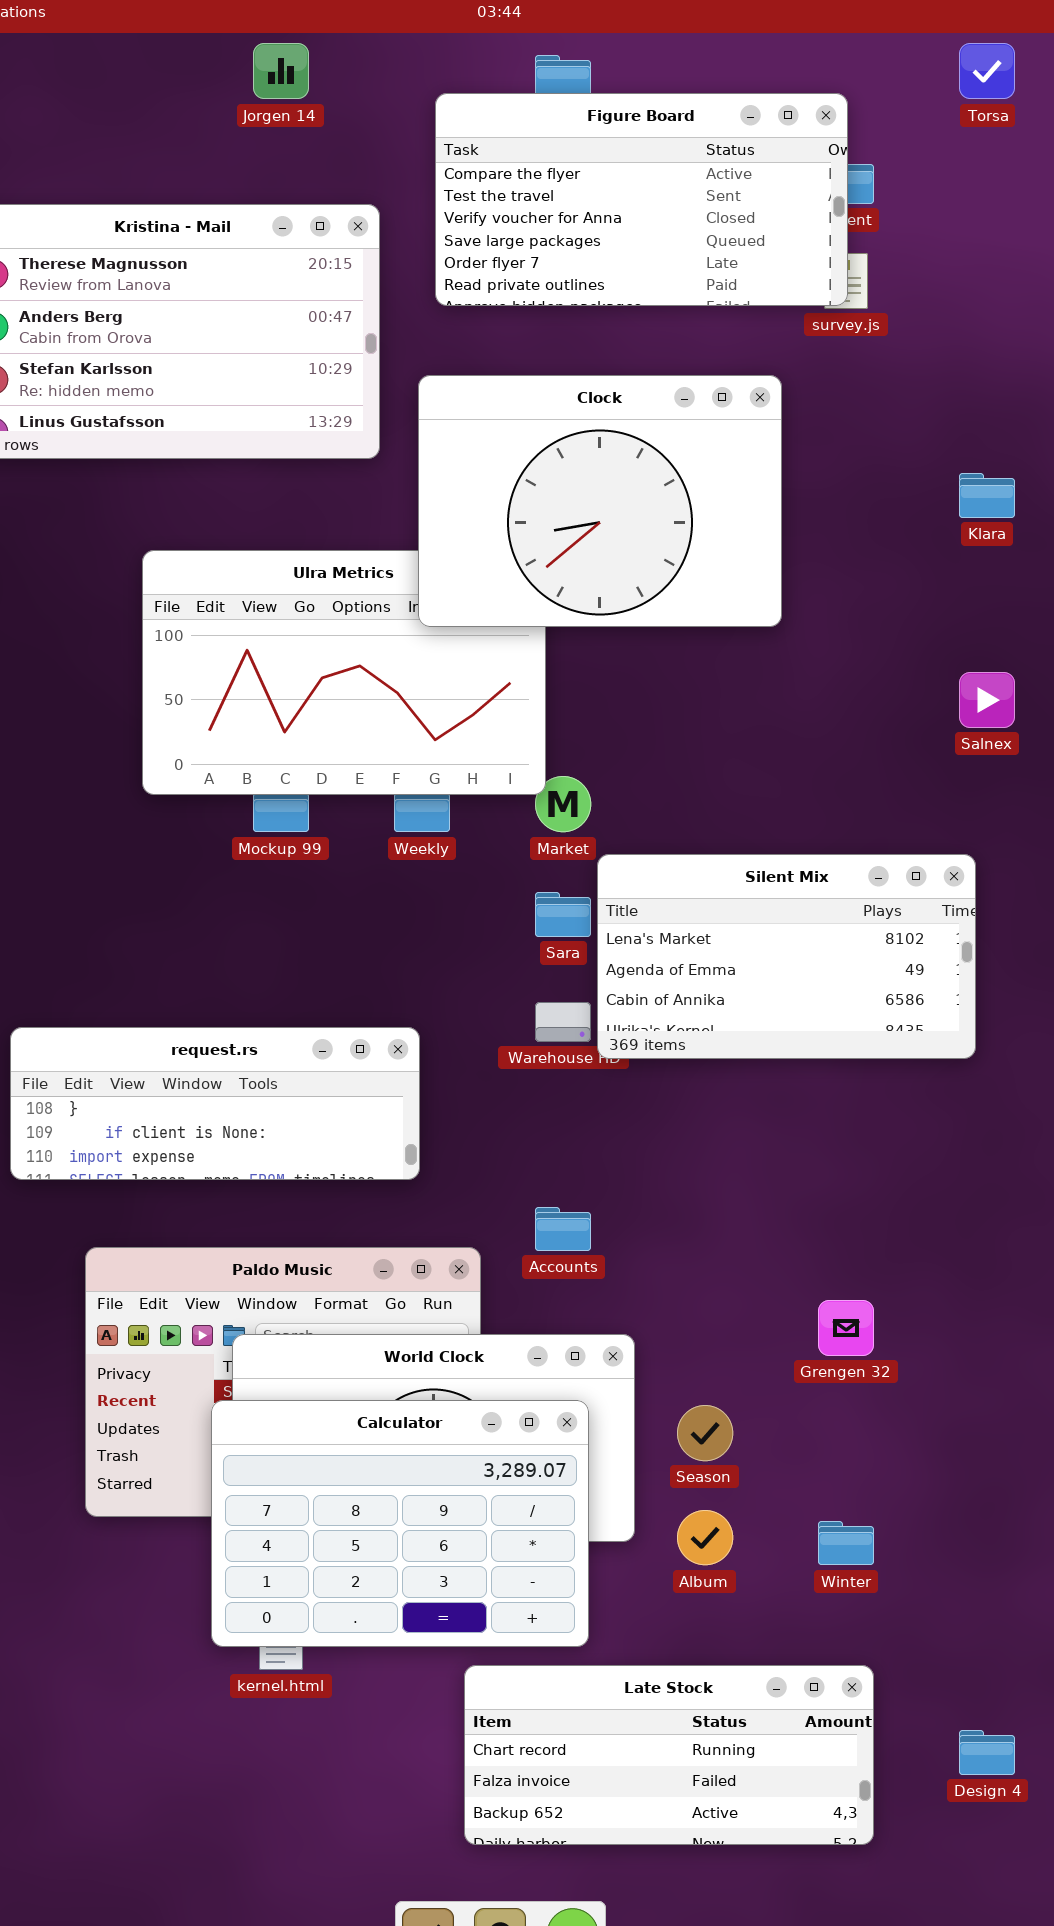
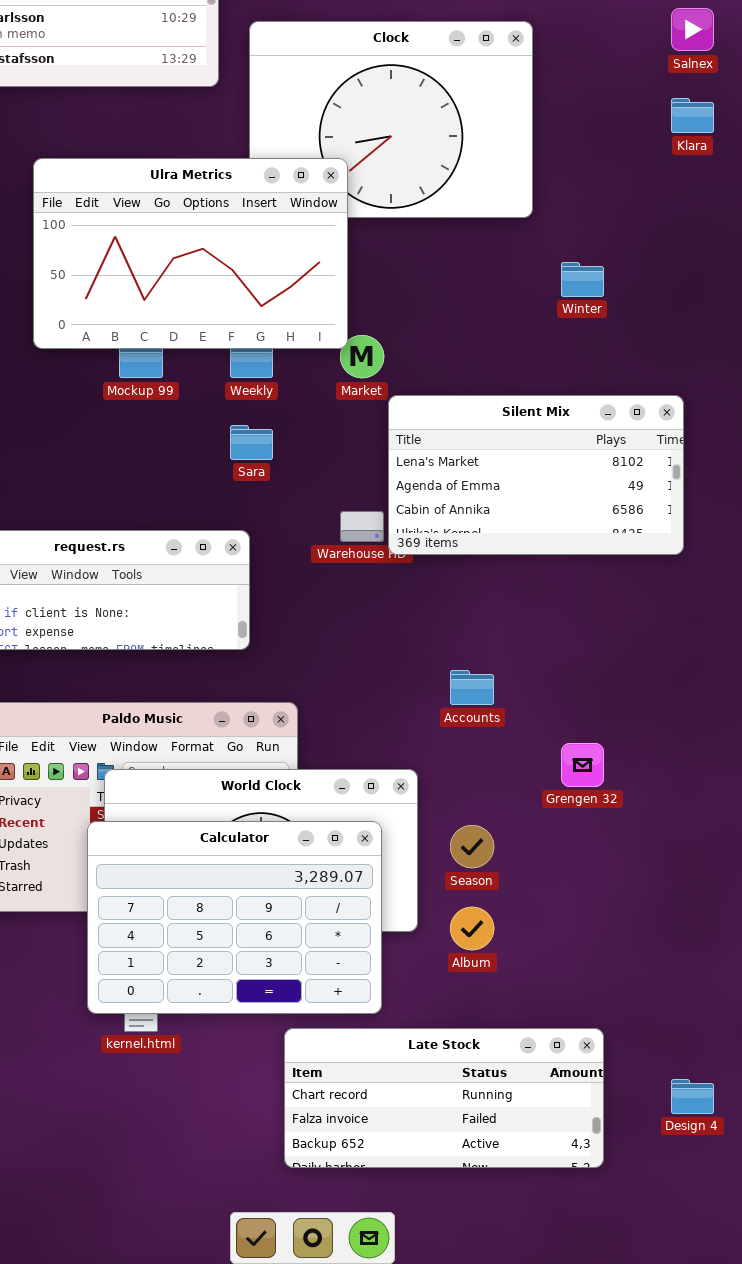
Ulra Metrics: [142,550,546,795] -> [33,158,348,349], raised
Salnex: [959,672,1015,728] -> [671,8,714,51], moved
Sara: [535,892,591,937] -> [230,425,273,460], moved
Accounts: [535,1207,591,1251] -> [450,670,494,705], moved
Winter: [818,1521,874,1565] -> [561,262,604,297], moved

